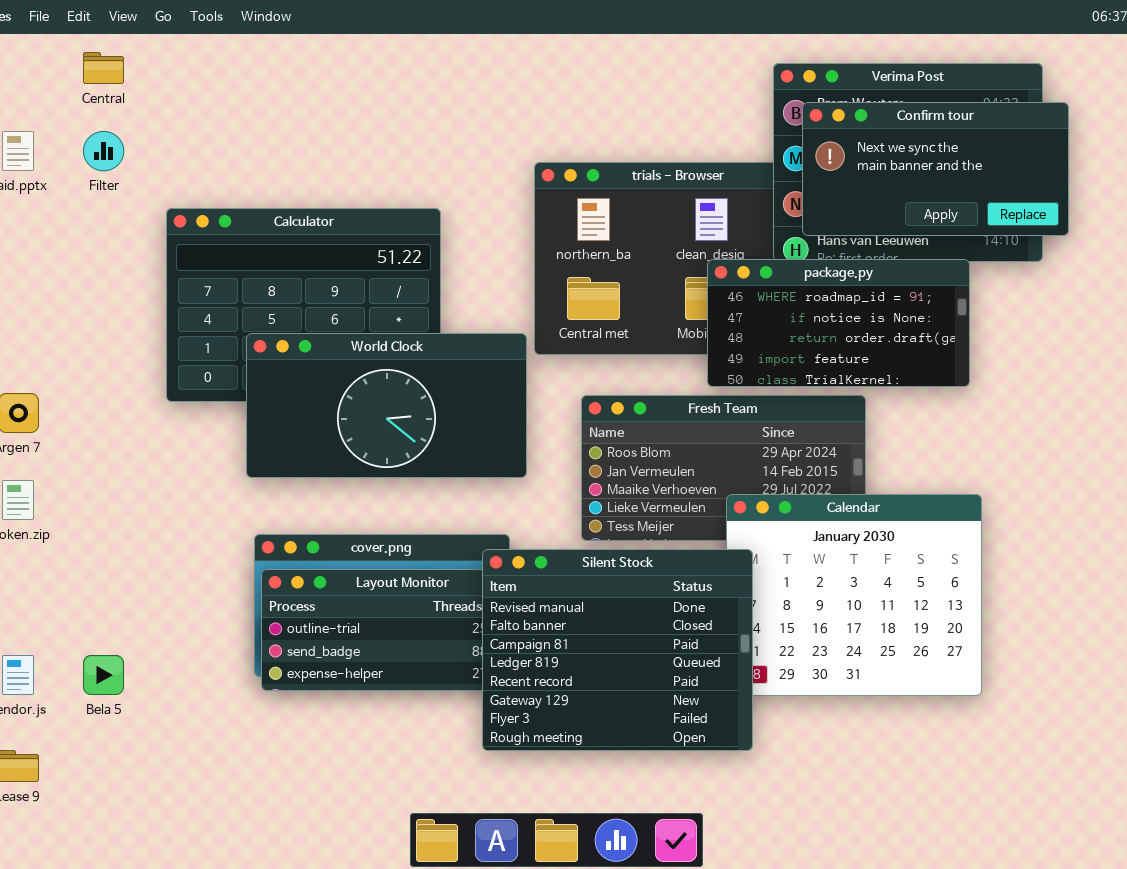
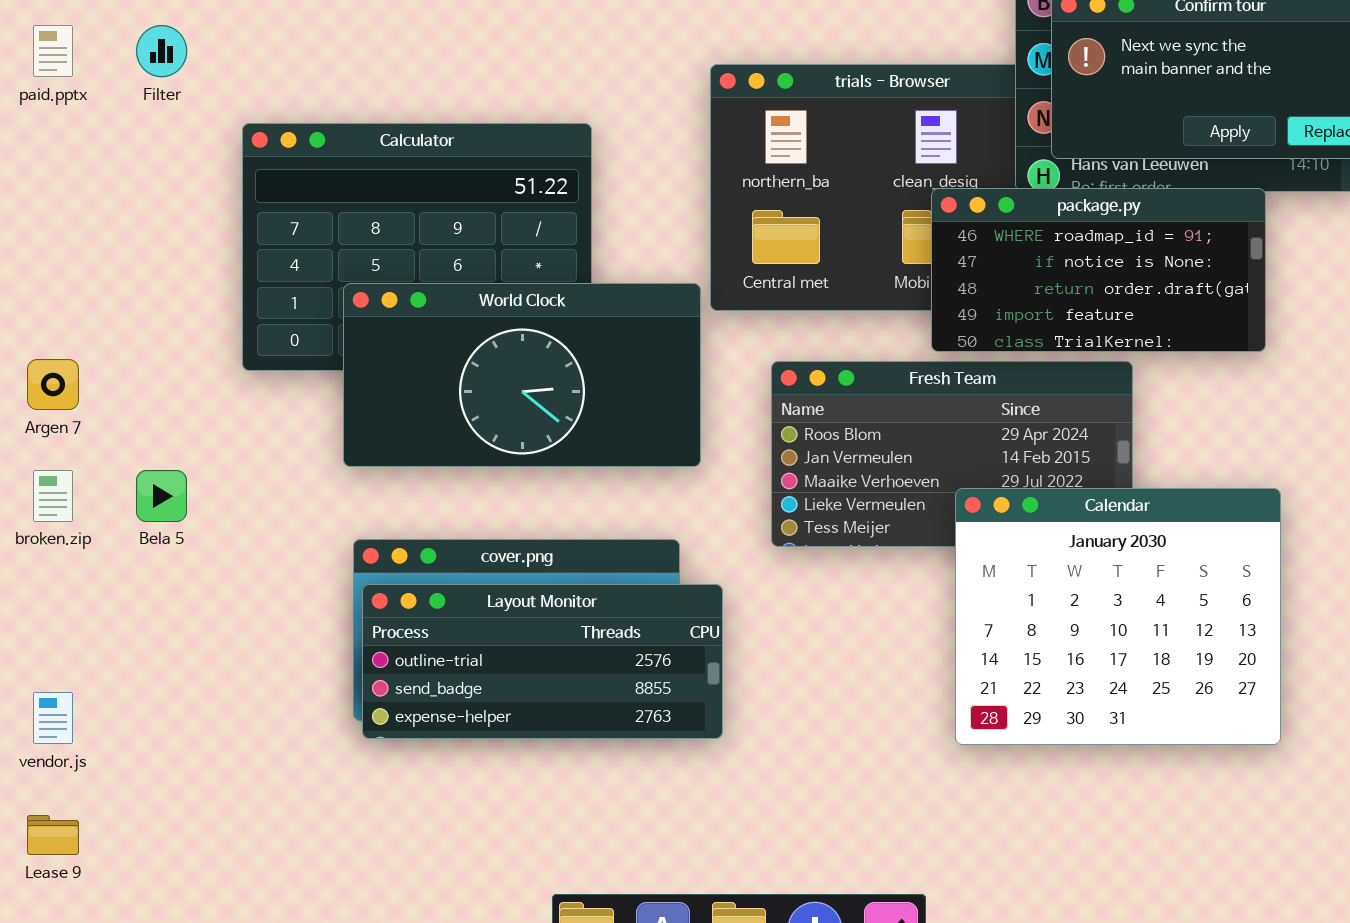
Silent Stock: [482,549,753,751] -> none, closed
Bela 5: [83,655,124,695] -> [136,470,187,522], moved

